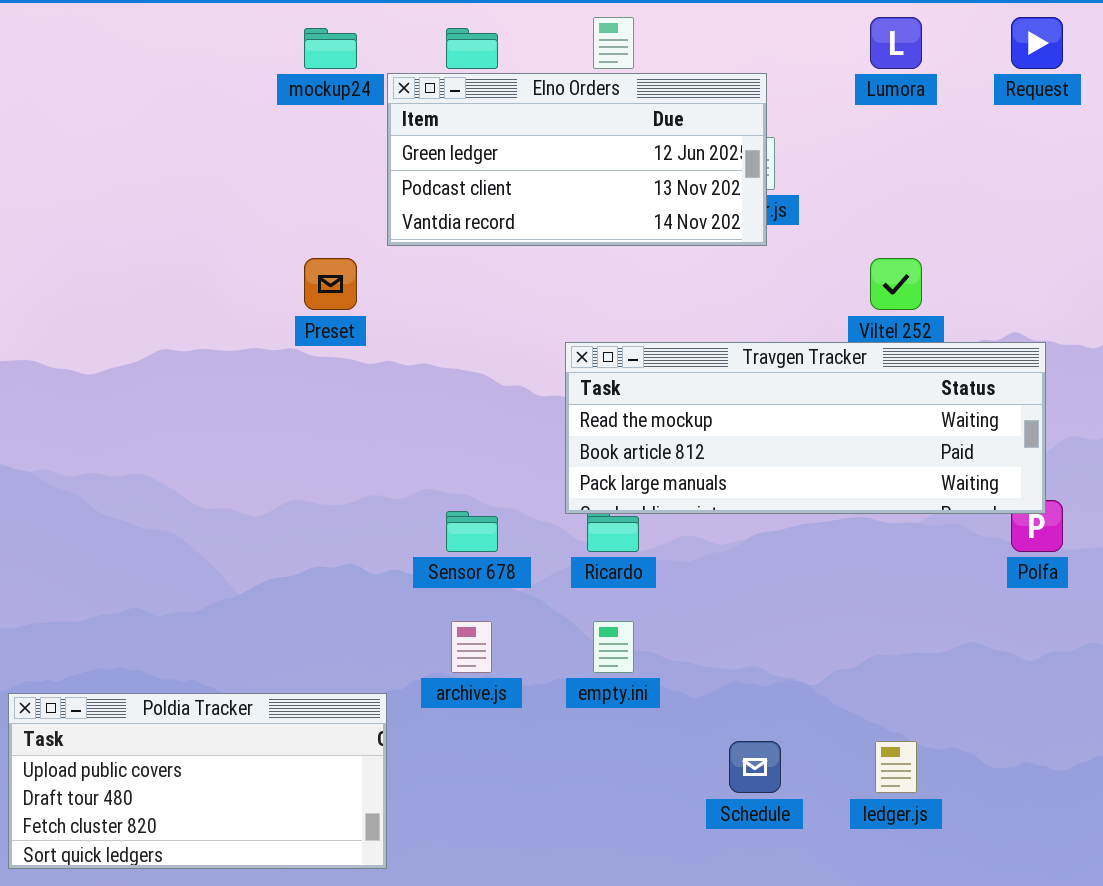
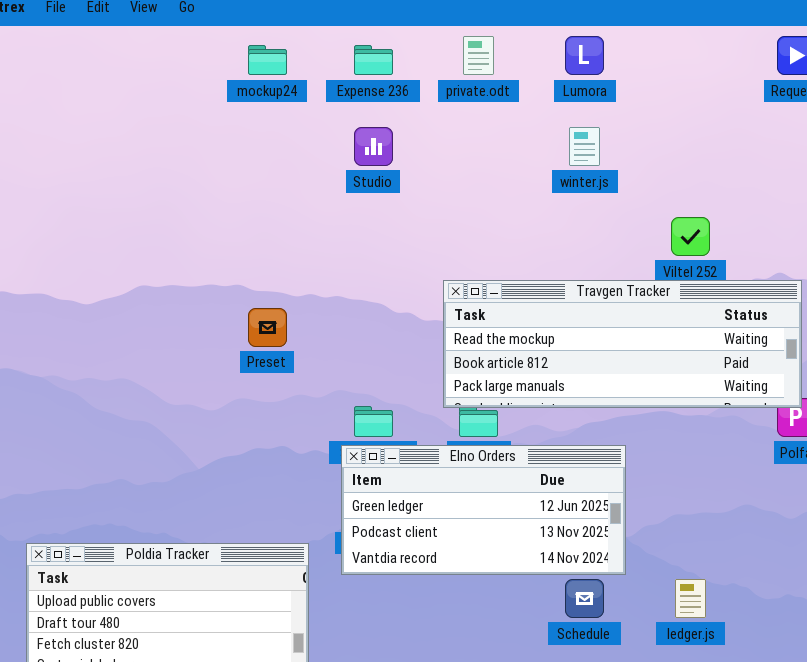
Lumora: [870,17,922,69] -> [565,36,604,75], moved
Elno Orders: [387,73,767,246] -> [341,445,626,575], moved
Preset: [304,258,357,310] -> [248,308,287,347], moved

